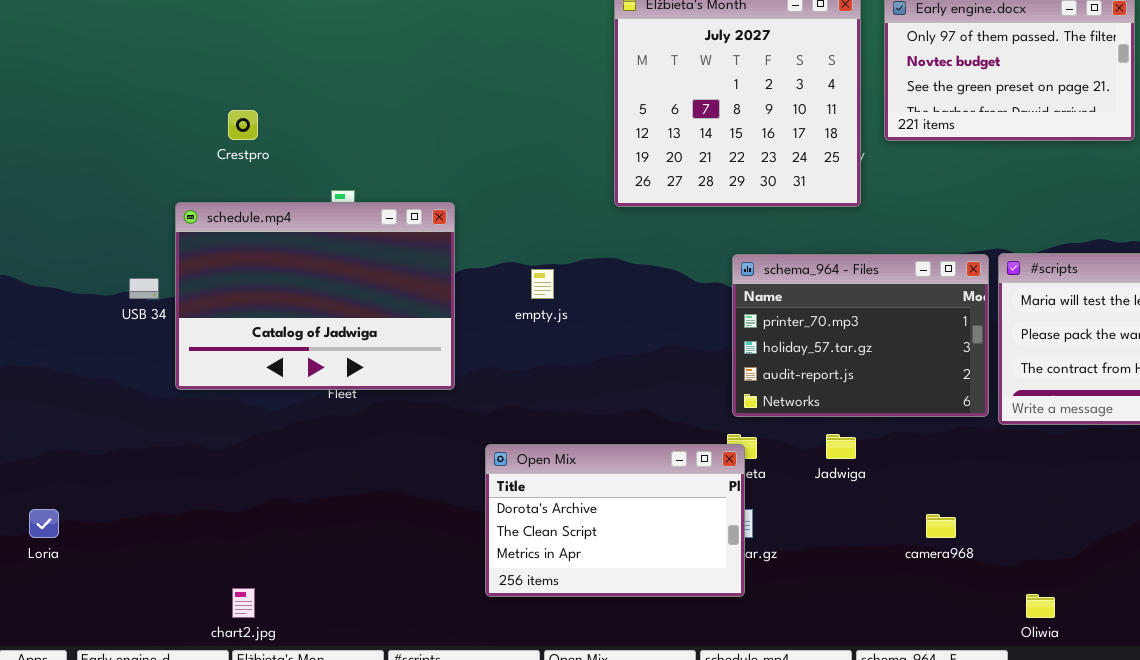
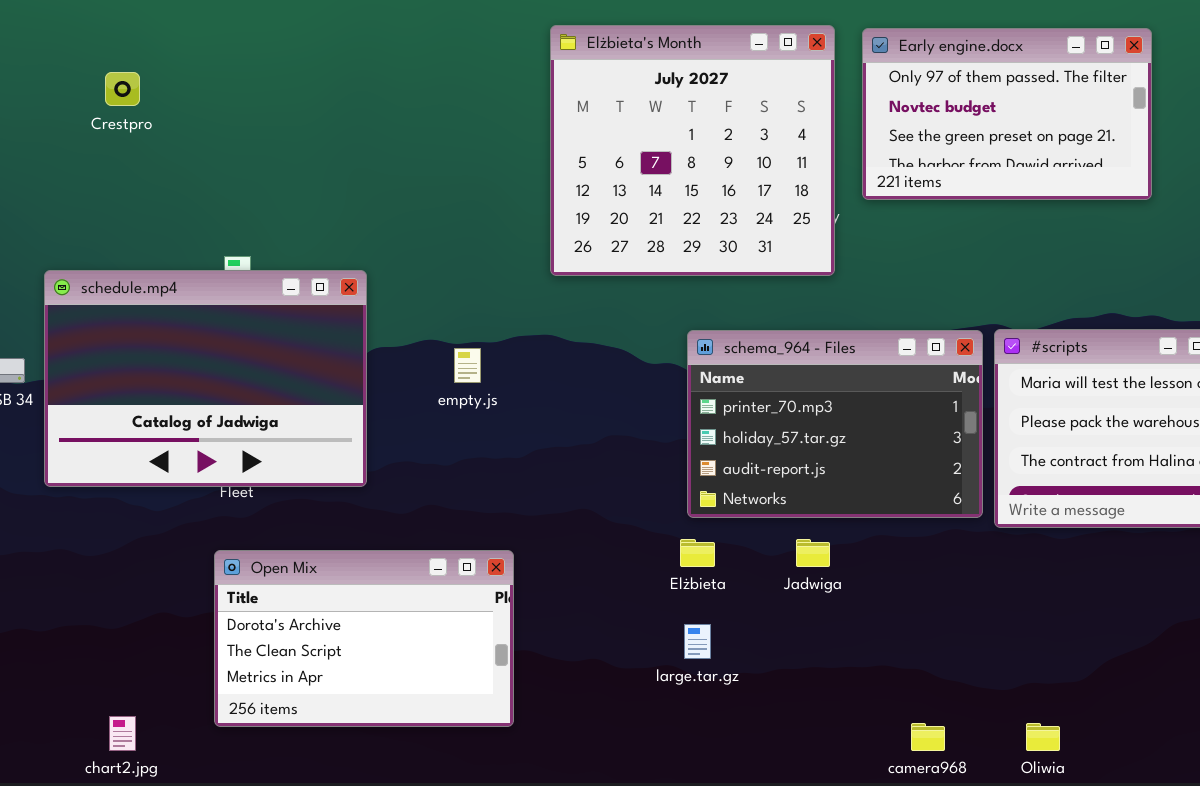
Crestpro: [228,110,258,140] -> [105,72,140,106], moved
Open Mix: [485,444,745,597] -> [214,550,514,727], moved
camera968: [926,514,956,538] -> [911,723,945,751], moved

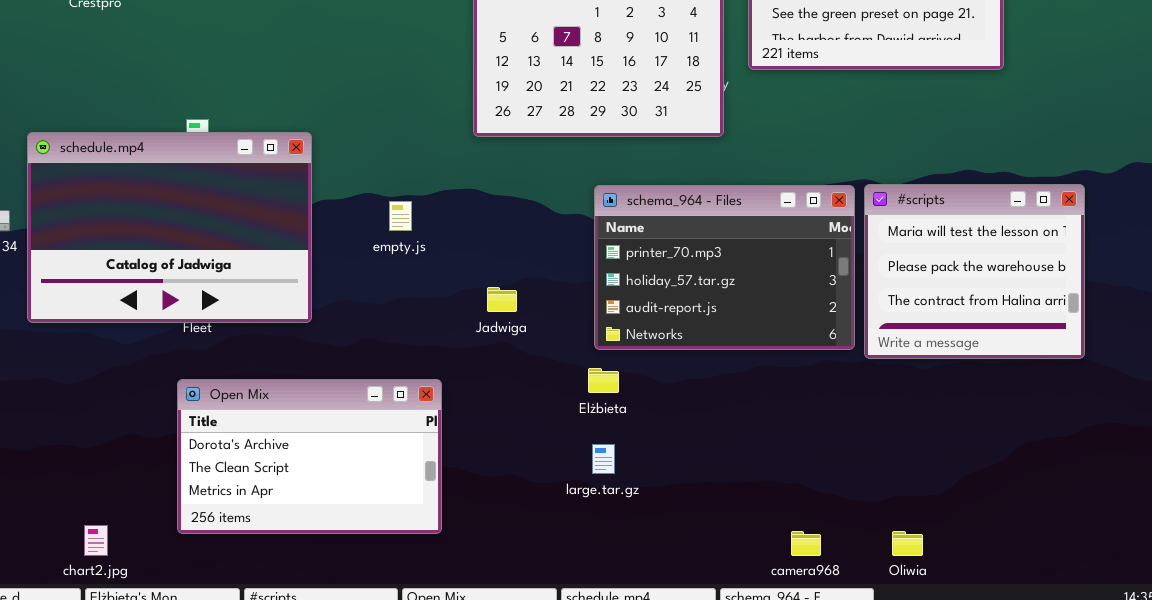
Jadwiga: [796,539,830,567] -> [487,287,517,312], moved

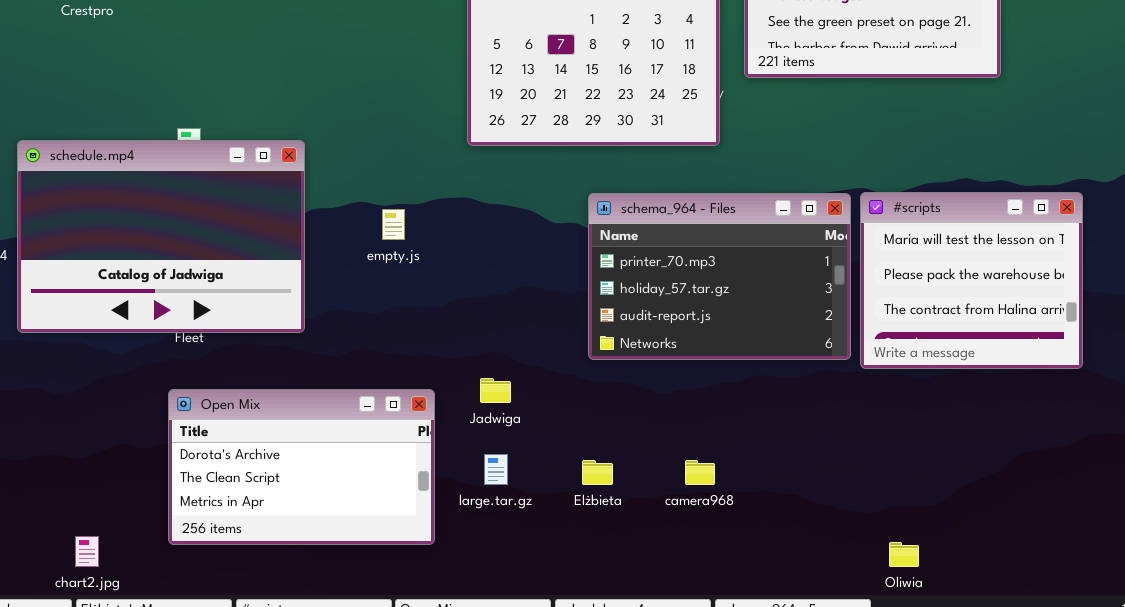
Jadwiga: [487,287,517,312] -> [480,378,511,403], moved
Elżbieta: [588,368,619,393] -> [582,460,613,485], moved
large.tar.gz: [592,444,615,474] -> [484,454,508,485], moved
camera968: [791,531,821,556] -> [685,460,715,485], moved

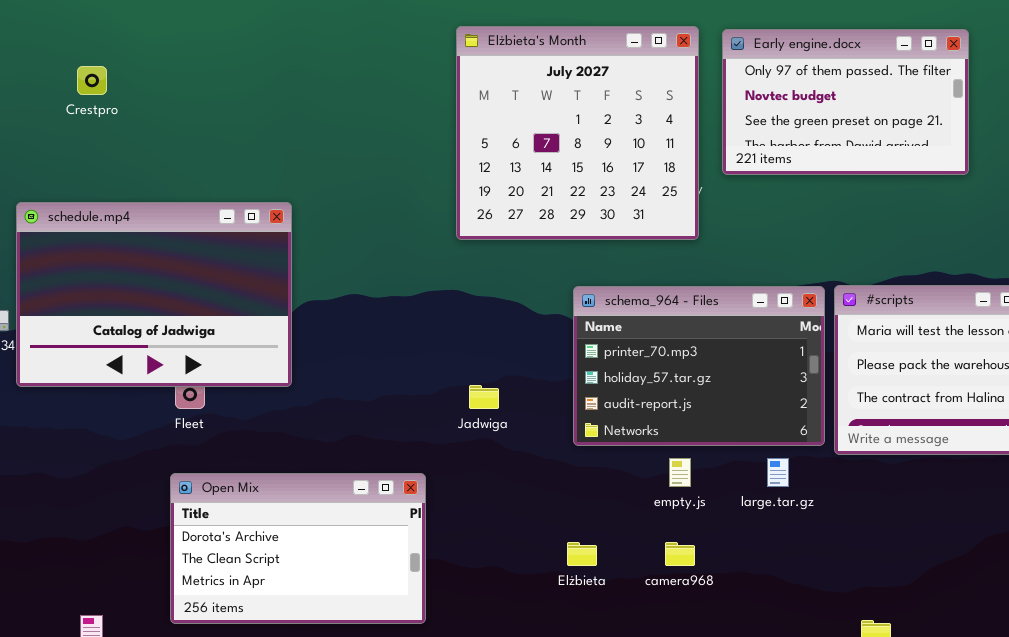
schedule.mp4: [17,140,305,333] -> [16,202,292,387], moved
empty.js: [382,209,405,240] -> [669,458,691,487], moved
Jadwiga: [480,378,511,403] -> [469,385,499,409], moved
large.tar.gz: [484,454,508,485] -> [767,458,789,487], moved

